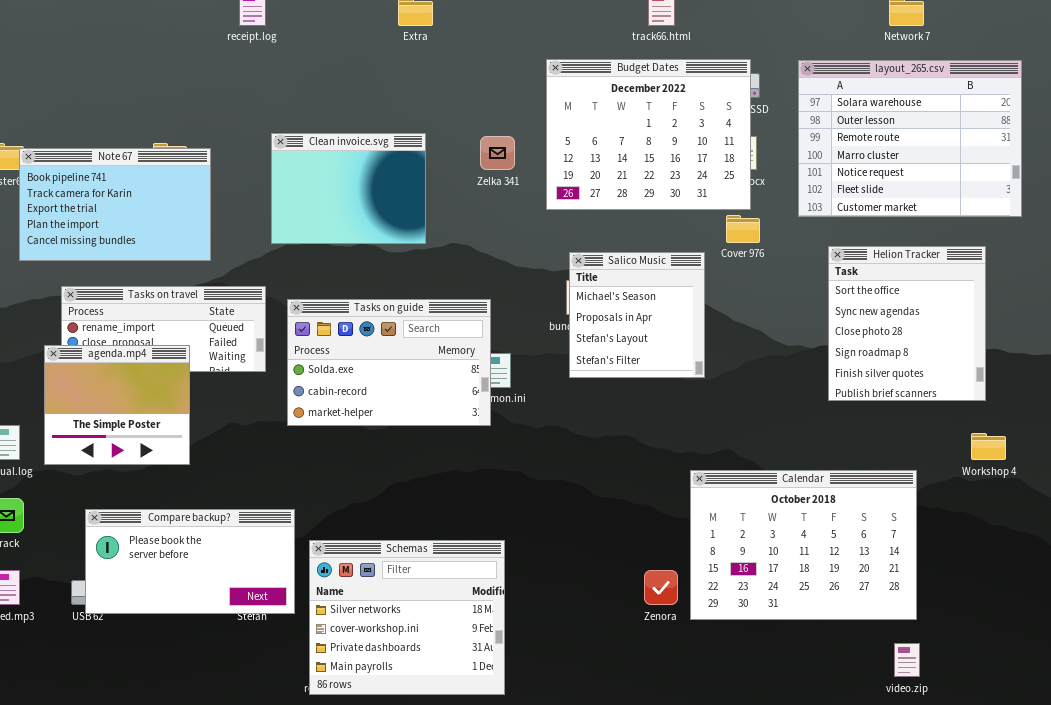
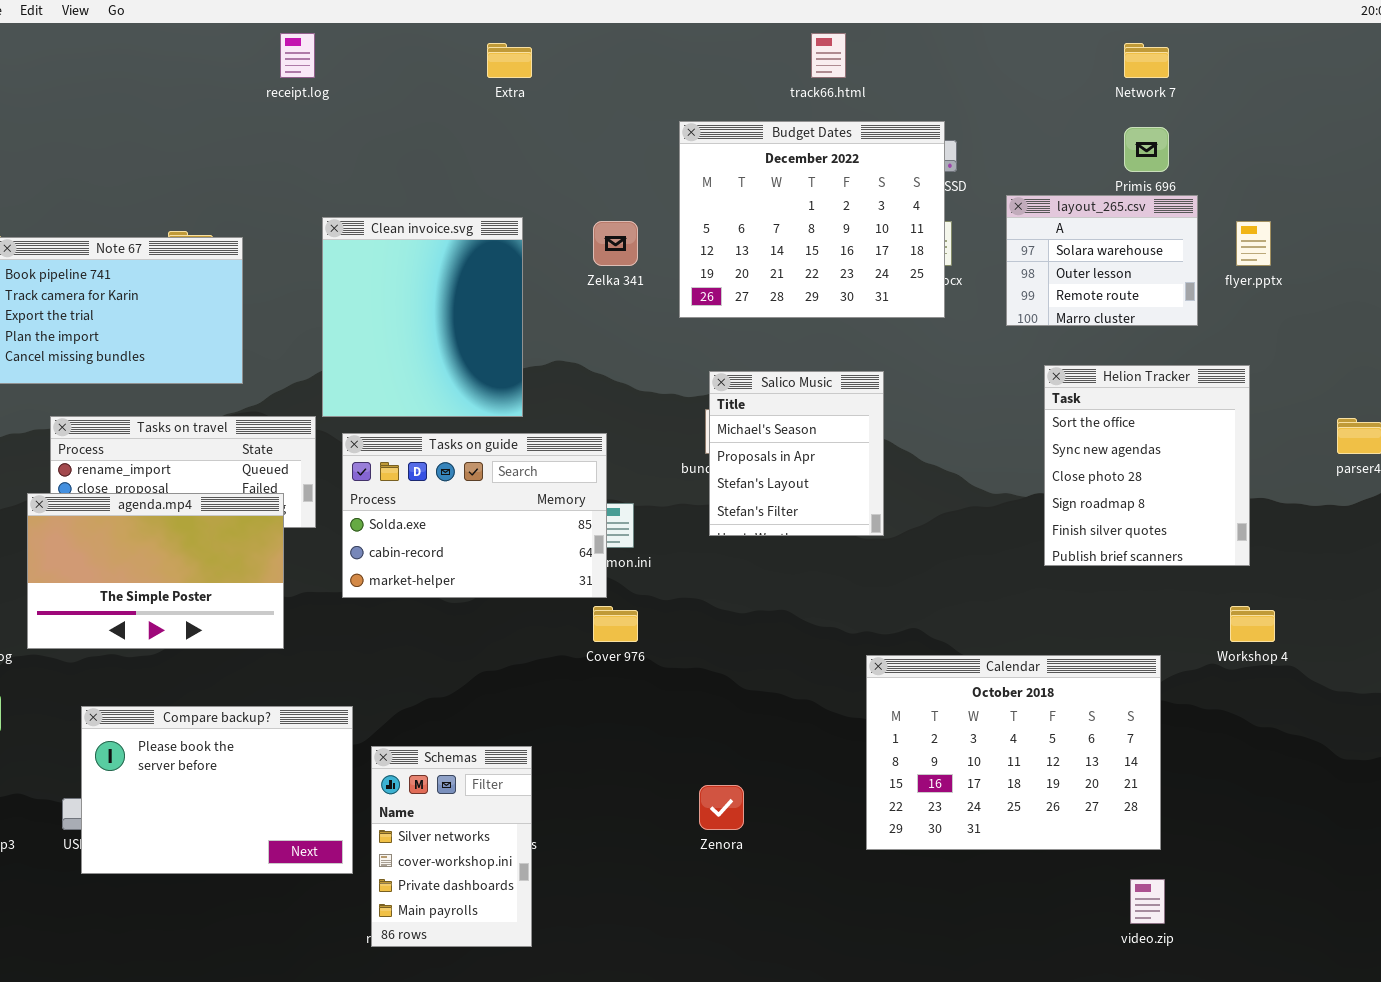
layout_265.csv: [798,60,1022,217] -> [1006,195,1198,326], resized
Clean invoice.svg: [271,133,426,244] -> [322,217,523,417], resized
Cover 976: [726,215,760,243] -> [593,606,638,642], moved
agenda.mp4: [44,345,190,465] -> [27,493,284,649], resized
Compare backup?: [85,509,295,614] -> [81,706,353,874], resized
Schemas: [309,540,505,695] -> [371,746,532,947], resized
Zenora: [644,570,678,605] -> [699,785,744,830], moved

